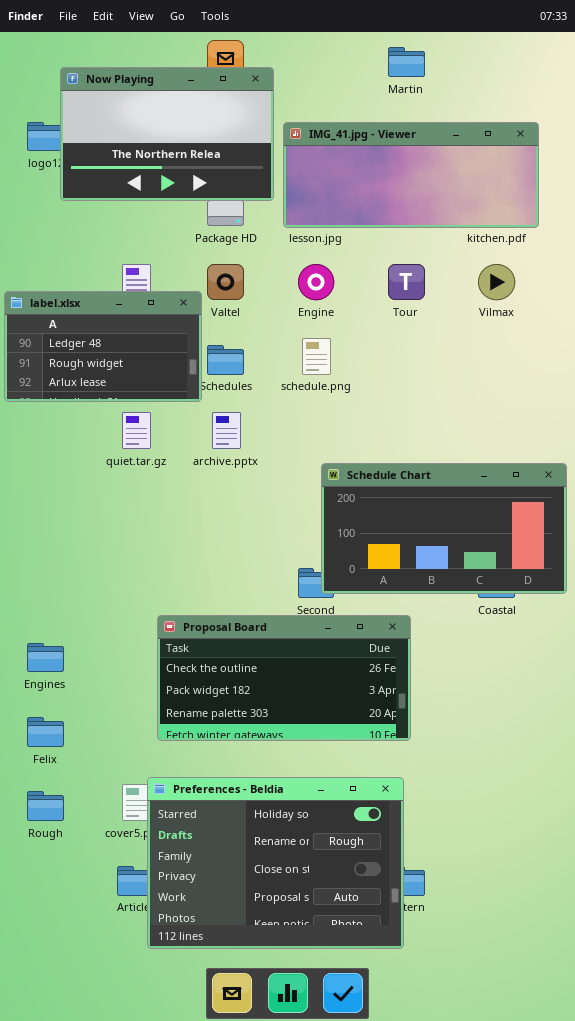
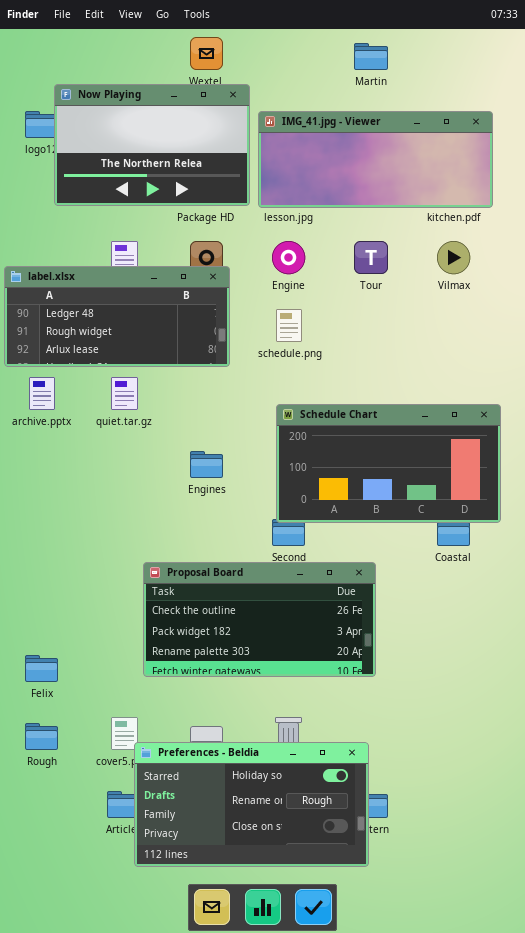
Now Playing: [60,67,274,201] -> [54,84,250,206], moved
label.xlsx: [4,291,202,402] -> [4,266,230,367], resized
archive.pptx: [212,412,241,449] -> [29,377,55,410], moved
Schedule Chart: [321,463,567,594] -> [276,404,501,523], moved
Engines: [27,643,64,672] -> [190,451,223,478], moved
Preferences - Beldia: [147,777,404,949] -> [134,742,369,867], resized

